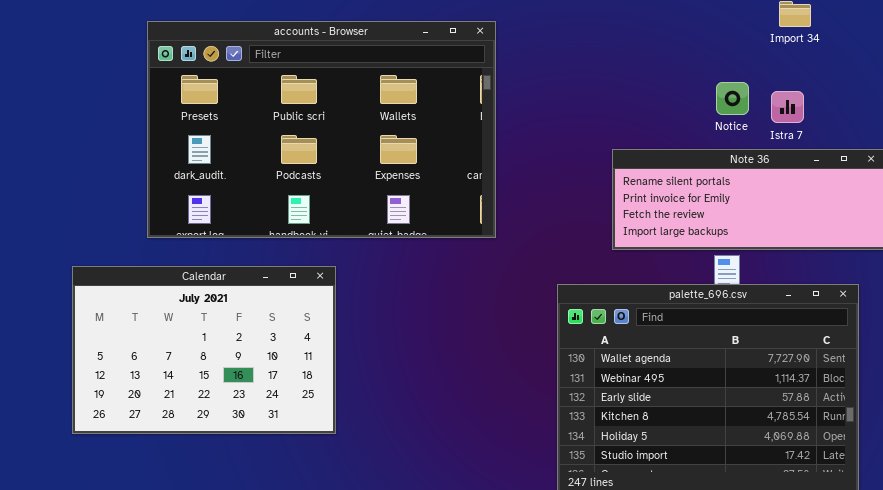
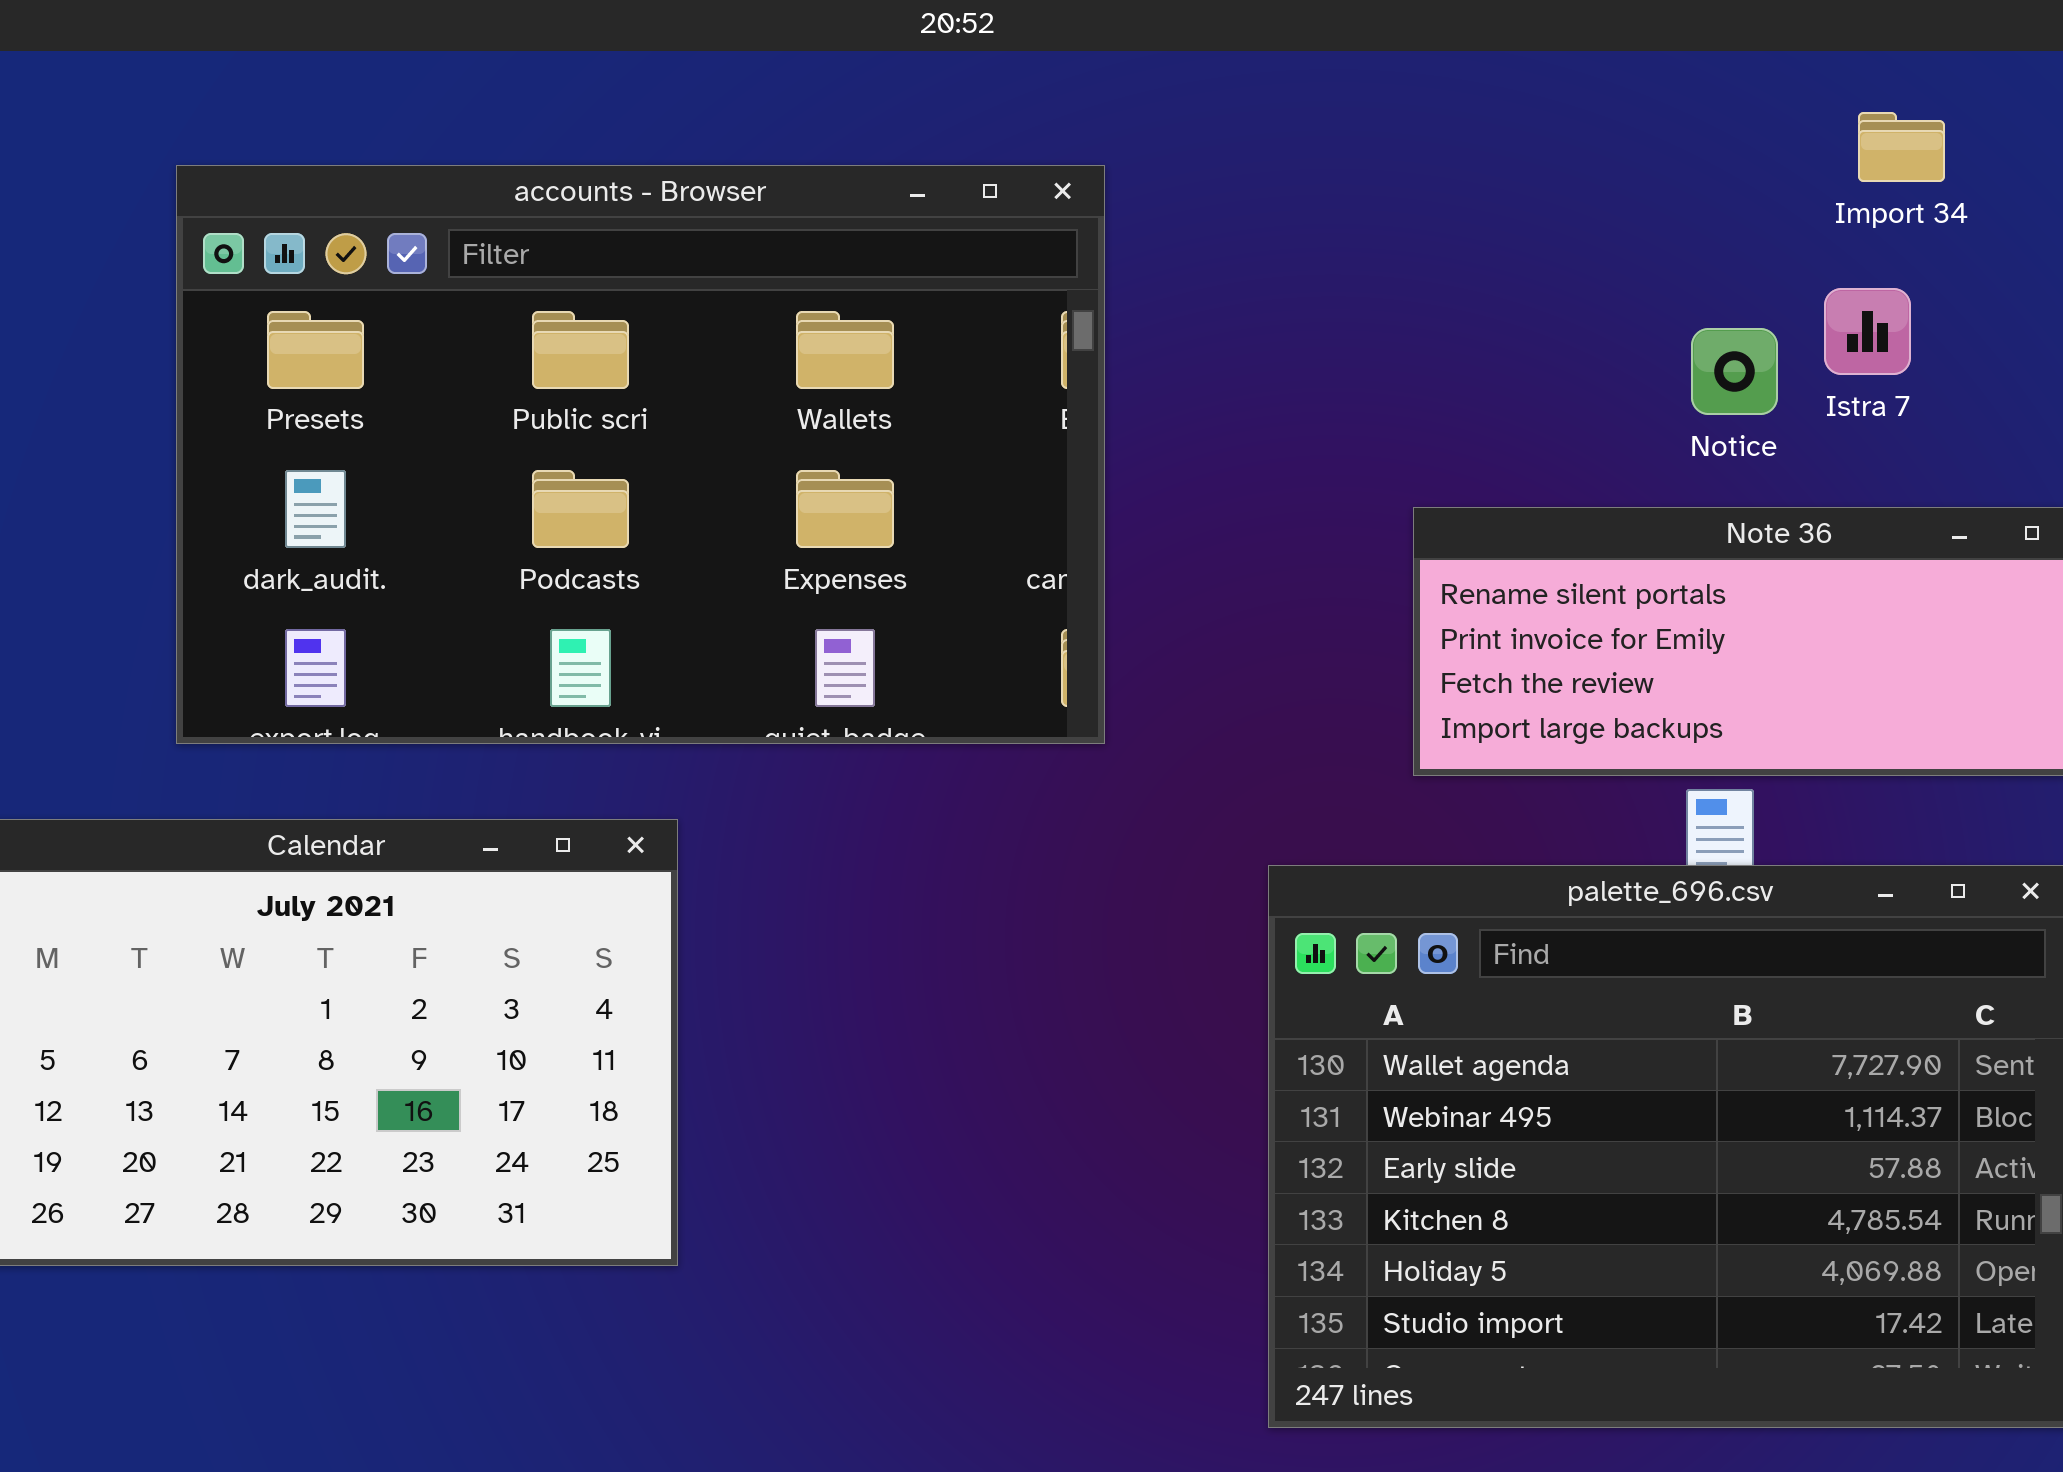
Istra 7: [771,91,804,123] -> [1824,288,1911,375], moved

